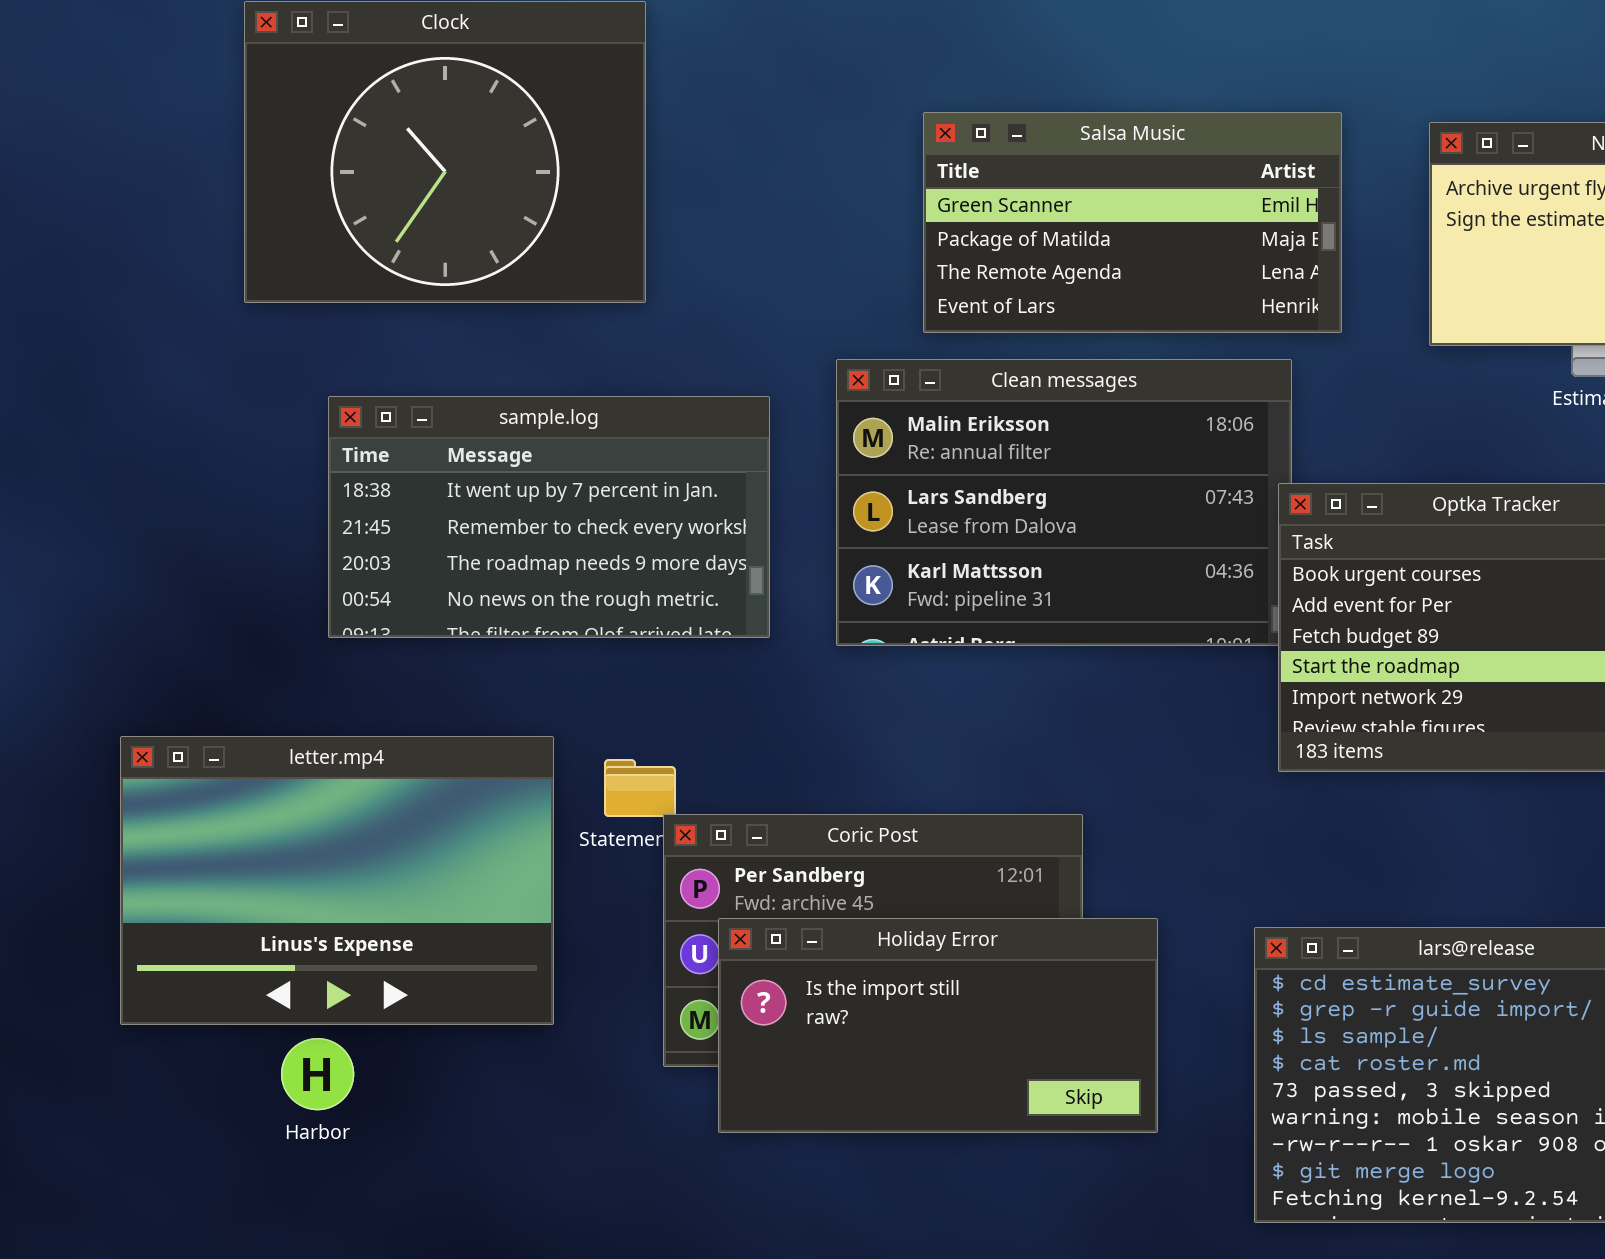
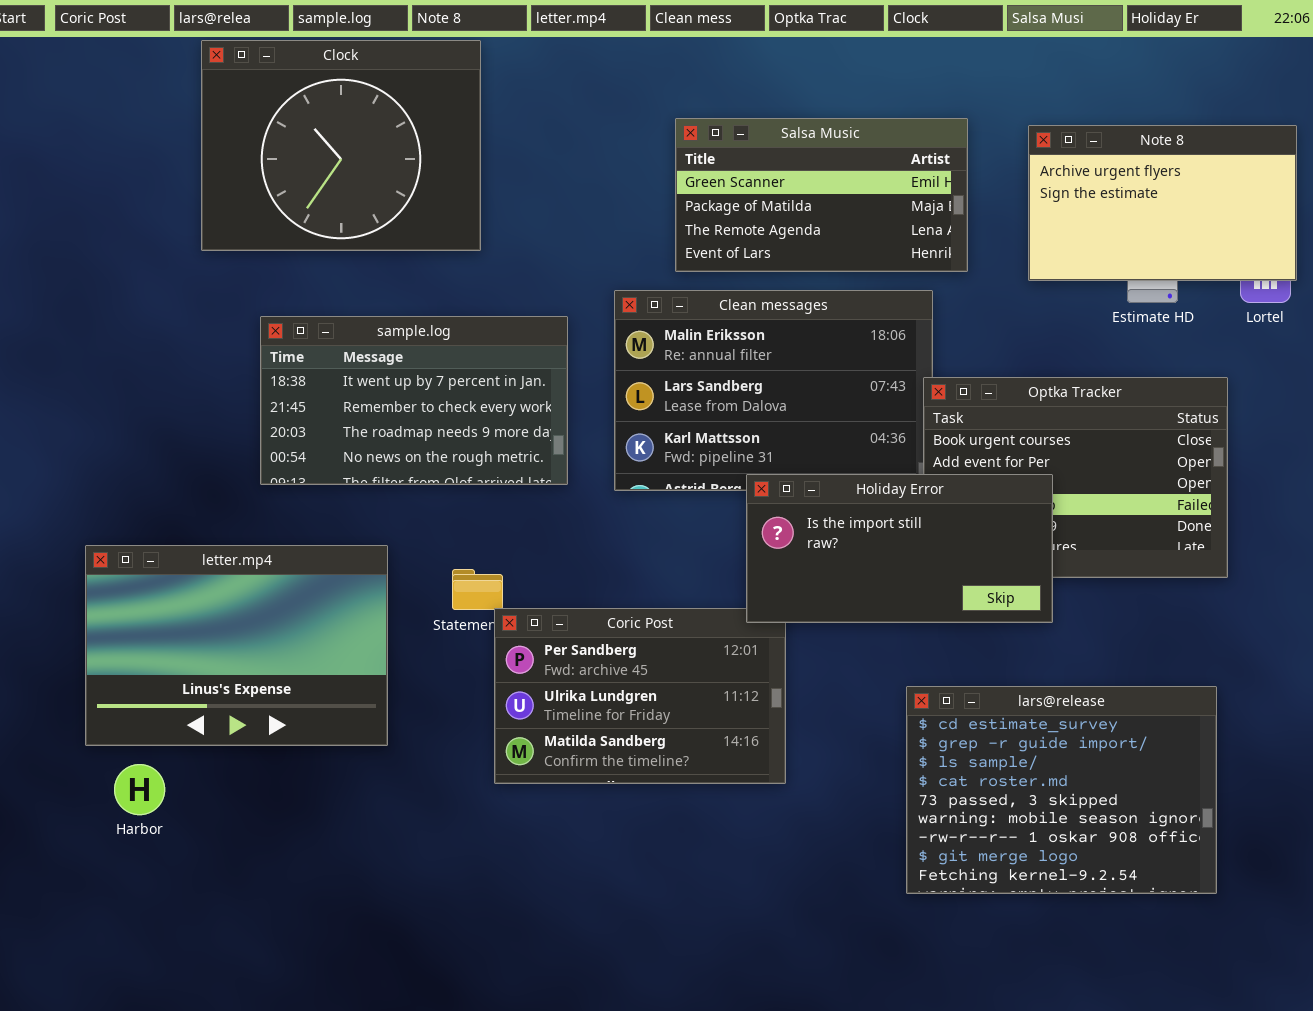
letter.mp4: [120,736,554,1025] -> [85,545,388,746], moved
Holiday Error: [718,918,1158,1133] -> [746,474,1053,623], moved
Harbor: [281,1038,354,1110] -> [114,764,165,815], moved

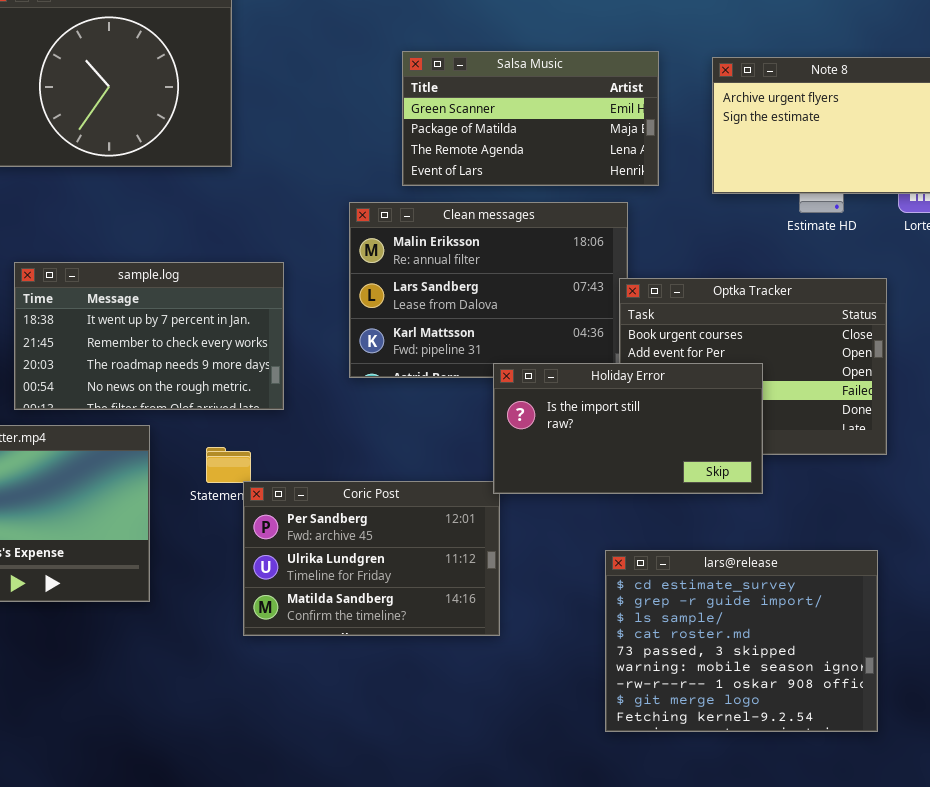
sample.log: [260,316,568,485] -> [14,262,284,410], moved
Holiday Error: [746,474,1053,623] -> [493,363,763,494], moved

